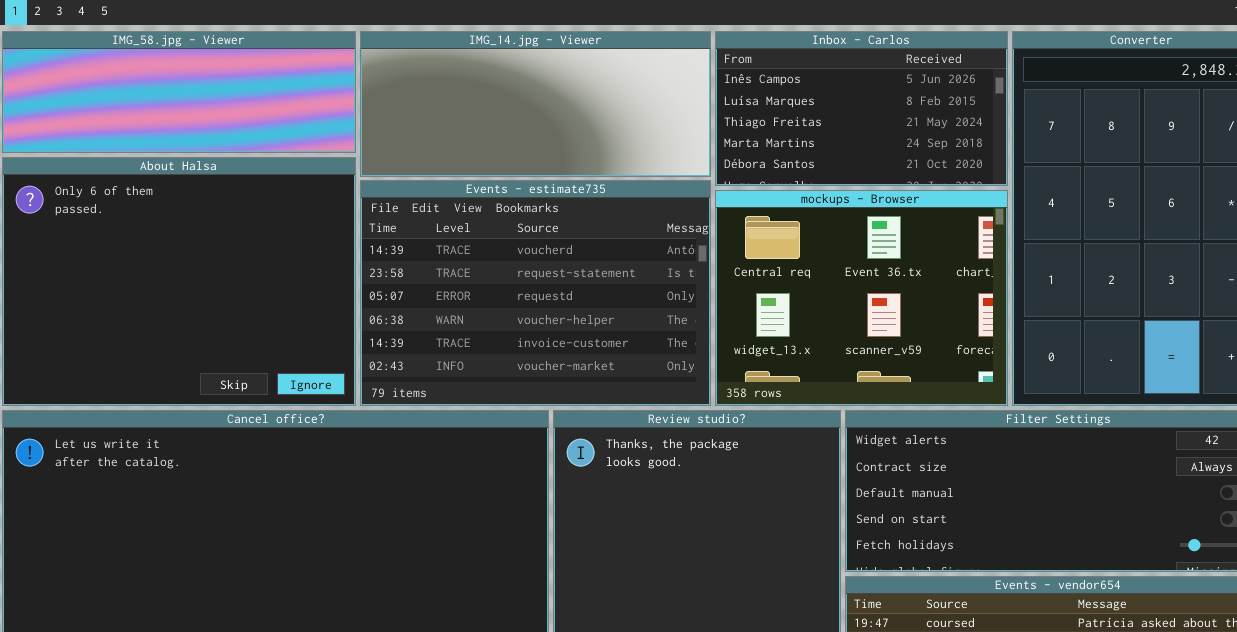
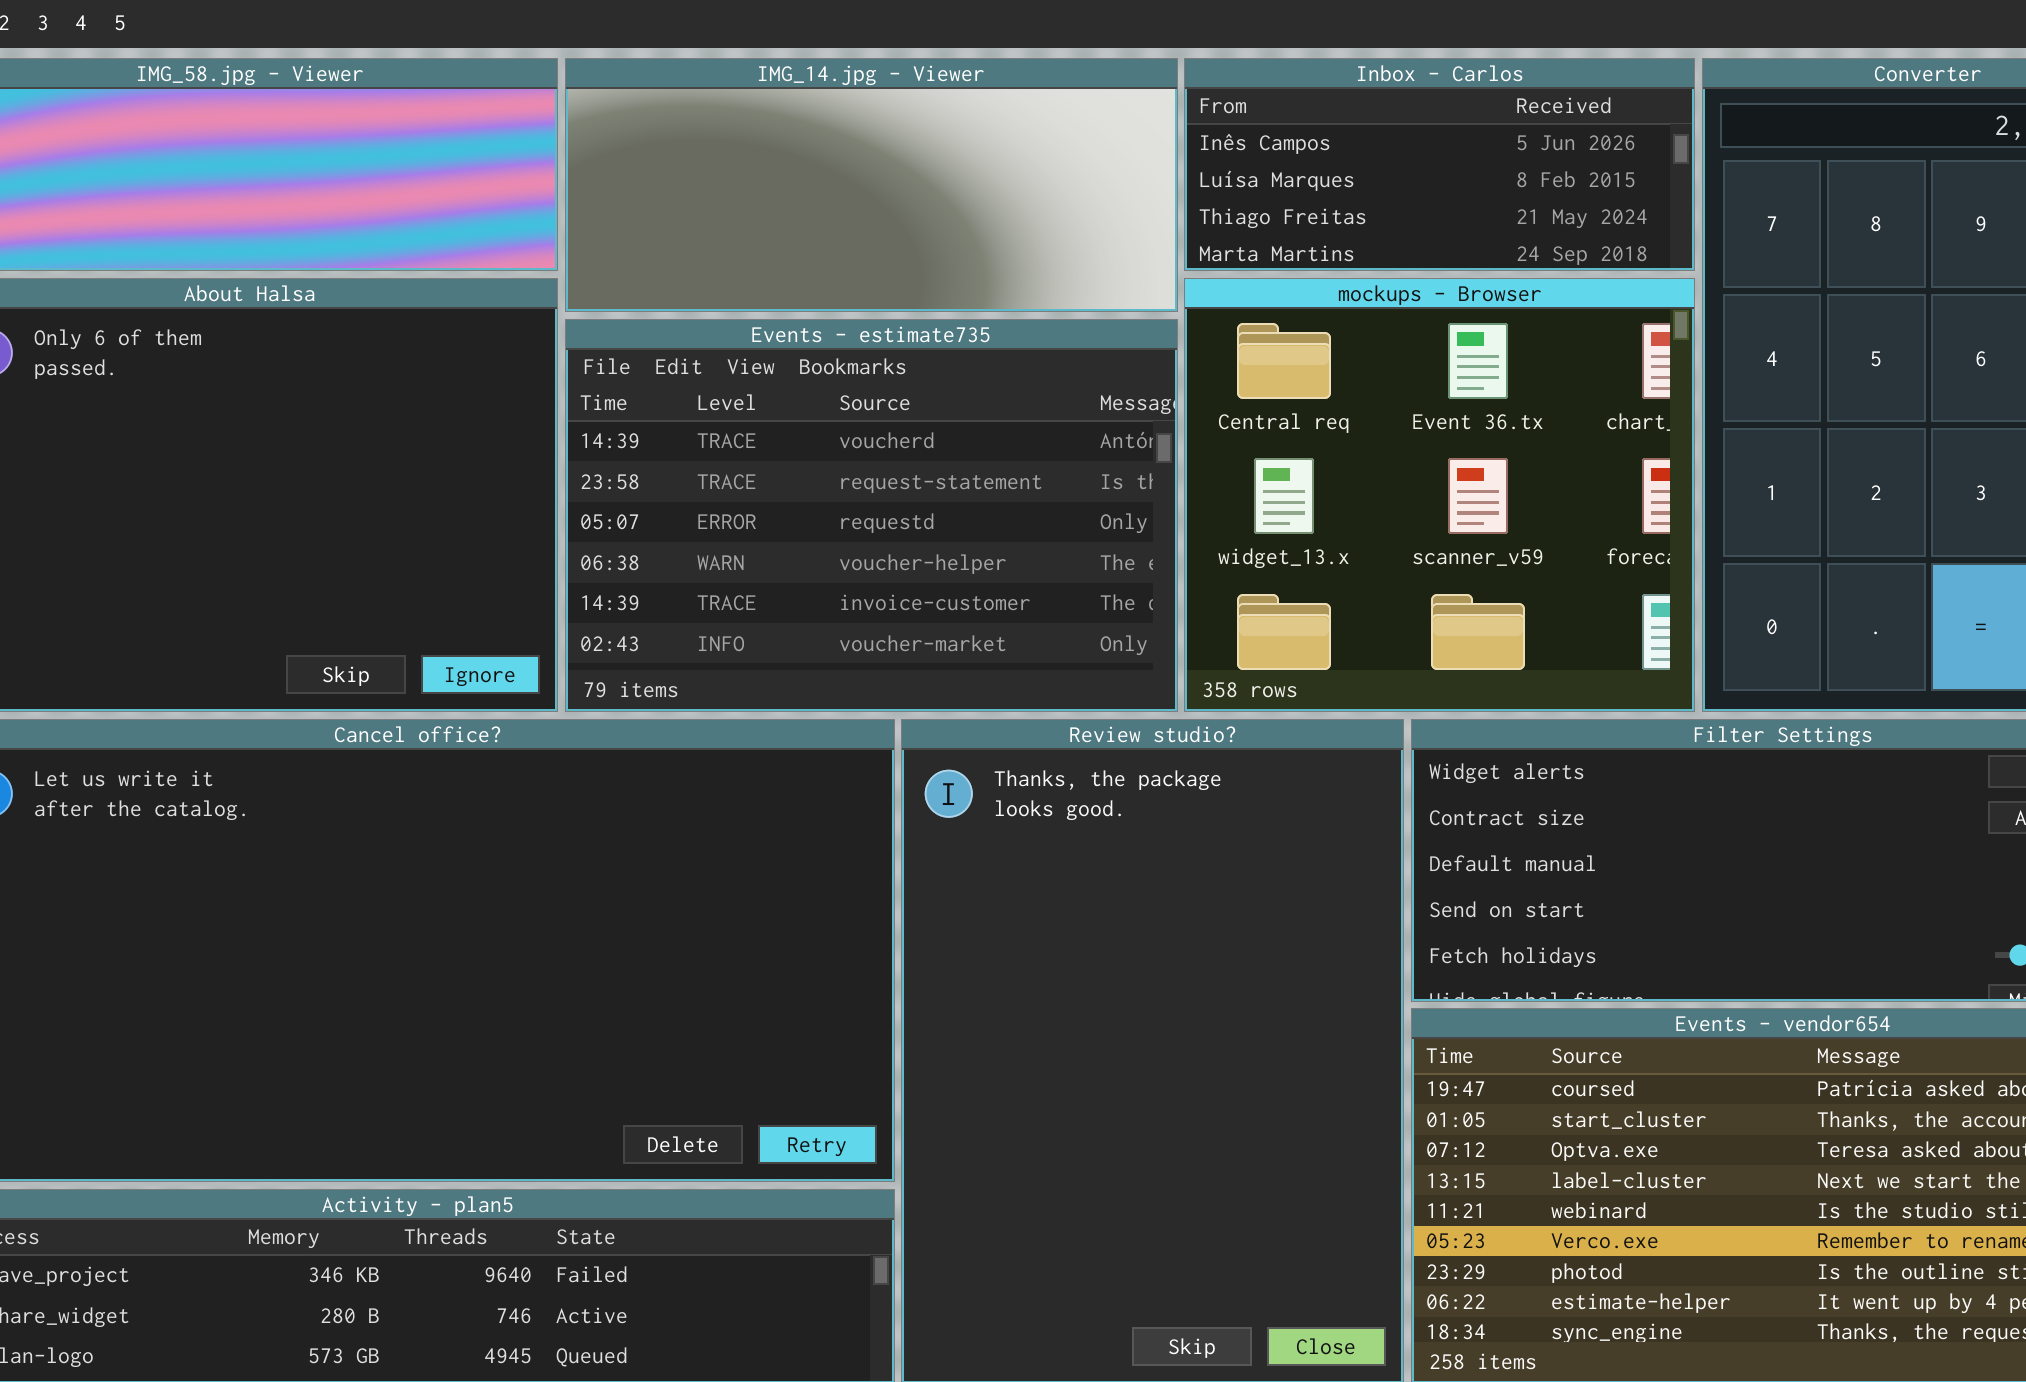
Inbox - Carlos: [715,31,1008,186] -> [1184,58,1695,271], resized
mockups - Browser: [715,190,1008,406] -> [1184,278,1695,712], resized

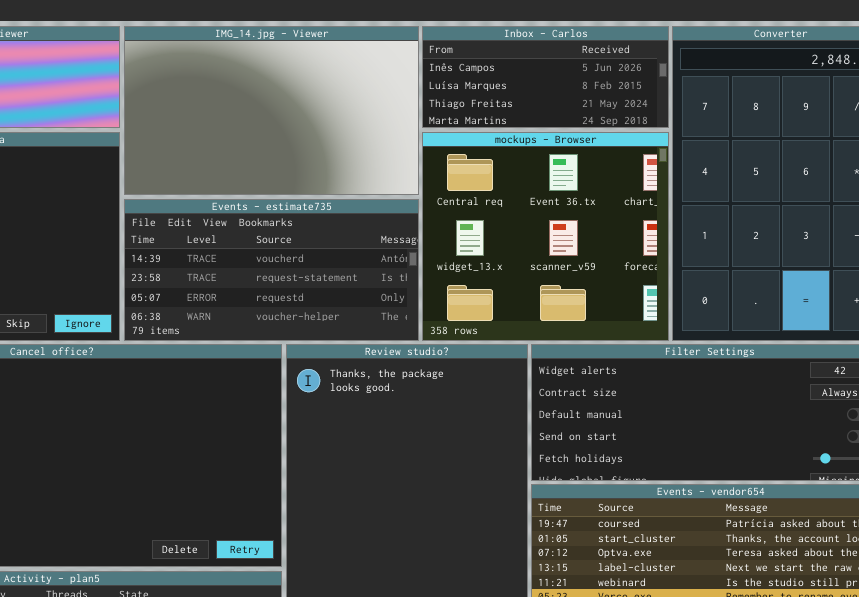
IMG_14.jpg - Viewer: [565,58,1178,312] -> [124,26,419,195], resized
Events - estimate735: [565,319,1178,712] -> [124,199,419,341], resized

